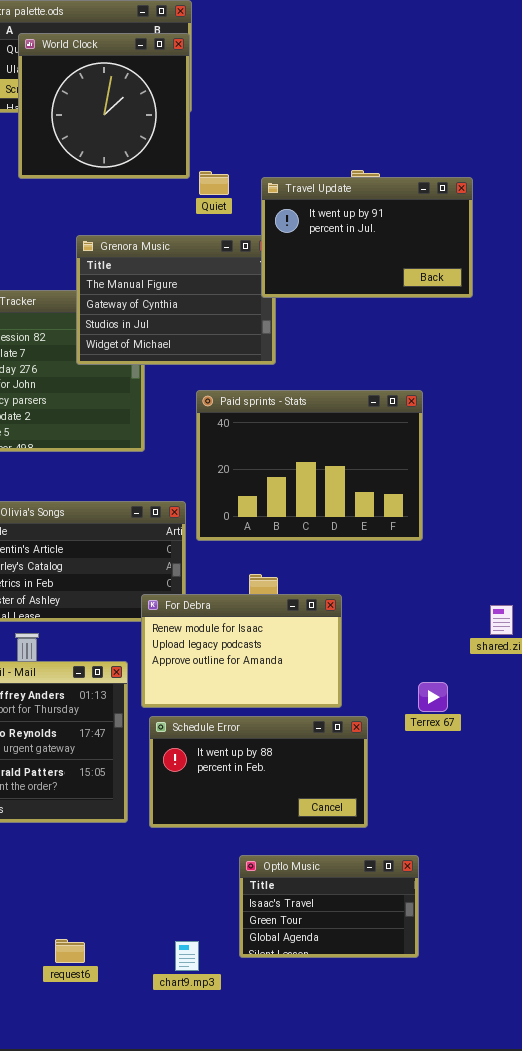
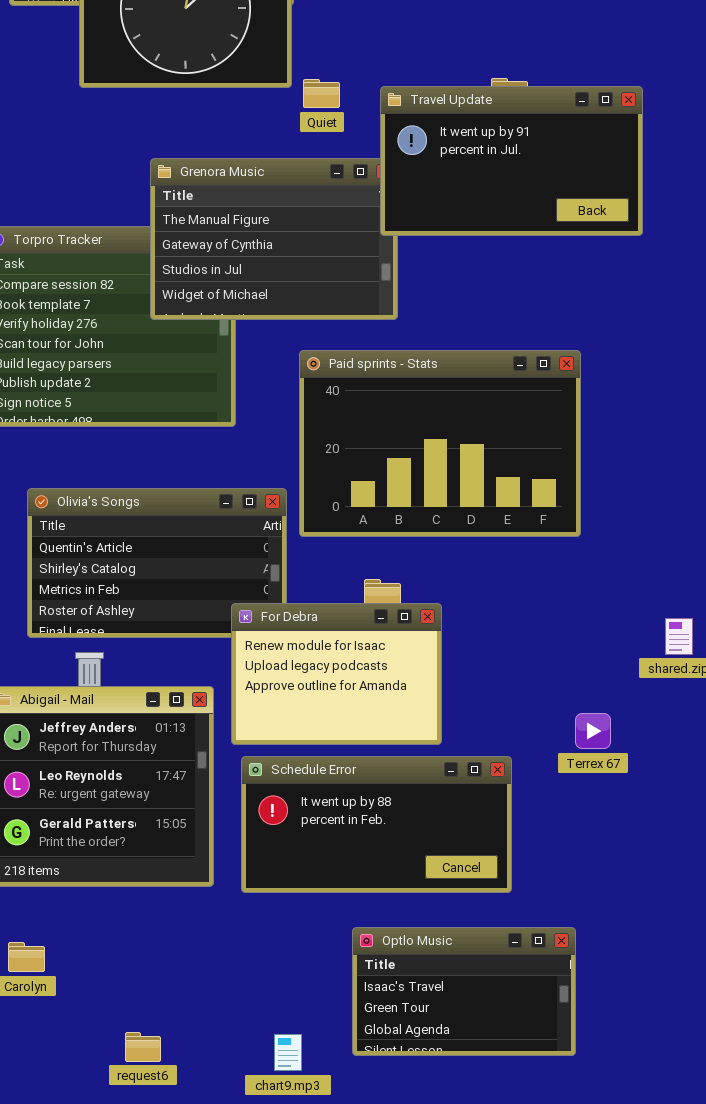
For Debra: [141,594,342,708] -> [231,603,442,745], resized

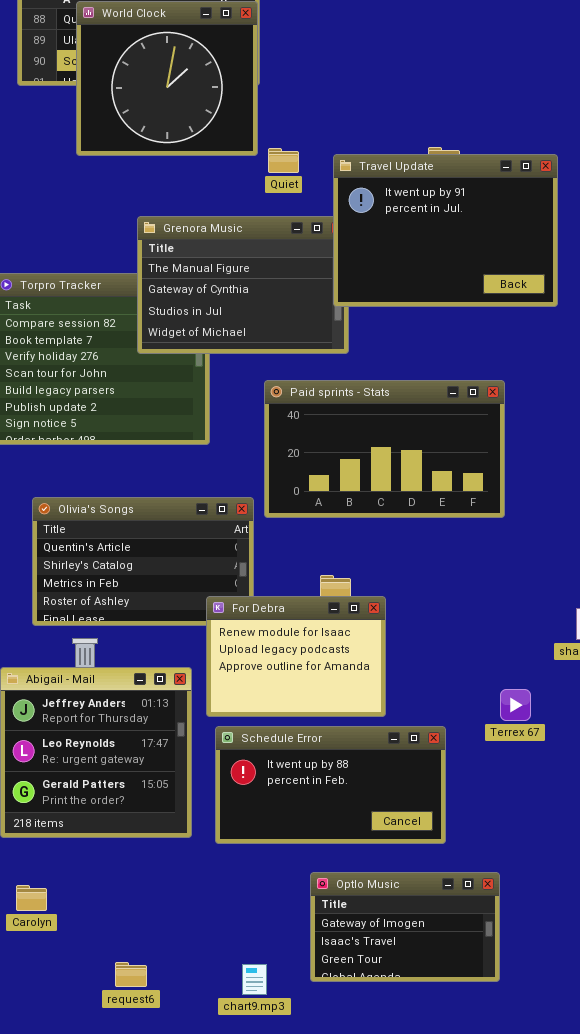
Travel Update: [380,86,643,236] -> [333,154,558,307], resized
Paid sprints - Stats: [299,350,581,537] -> [264,380,505,518], resized
Optlo Music: [352,927,576,1056] -> [310,872,500,982], scrolled up 1 row

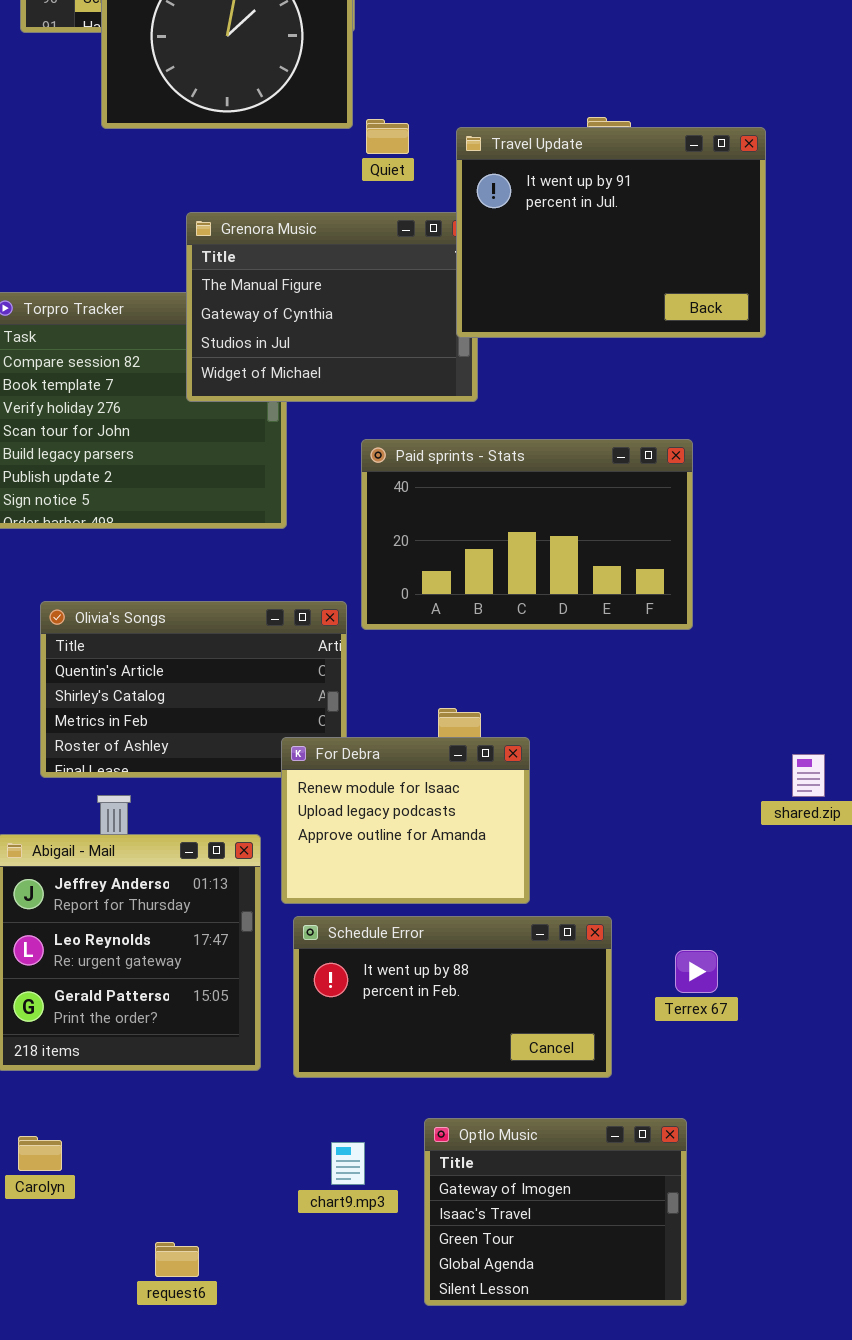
Terrex 67: [500,689,531,721] -> [675,950,718,993], moved
Optlo Music: [310,872,500,982] -> [424,1118,687,1306], resized
chart9.mp3: [242,964,267,995] -> [331,1142,365,1185], moved

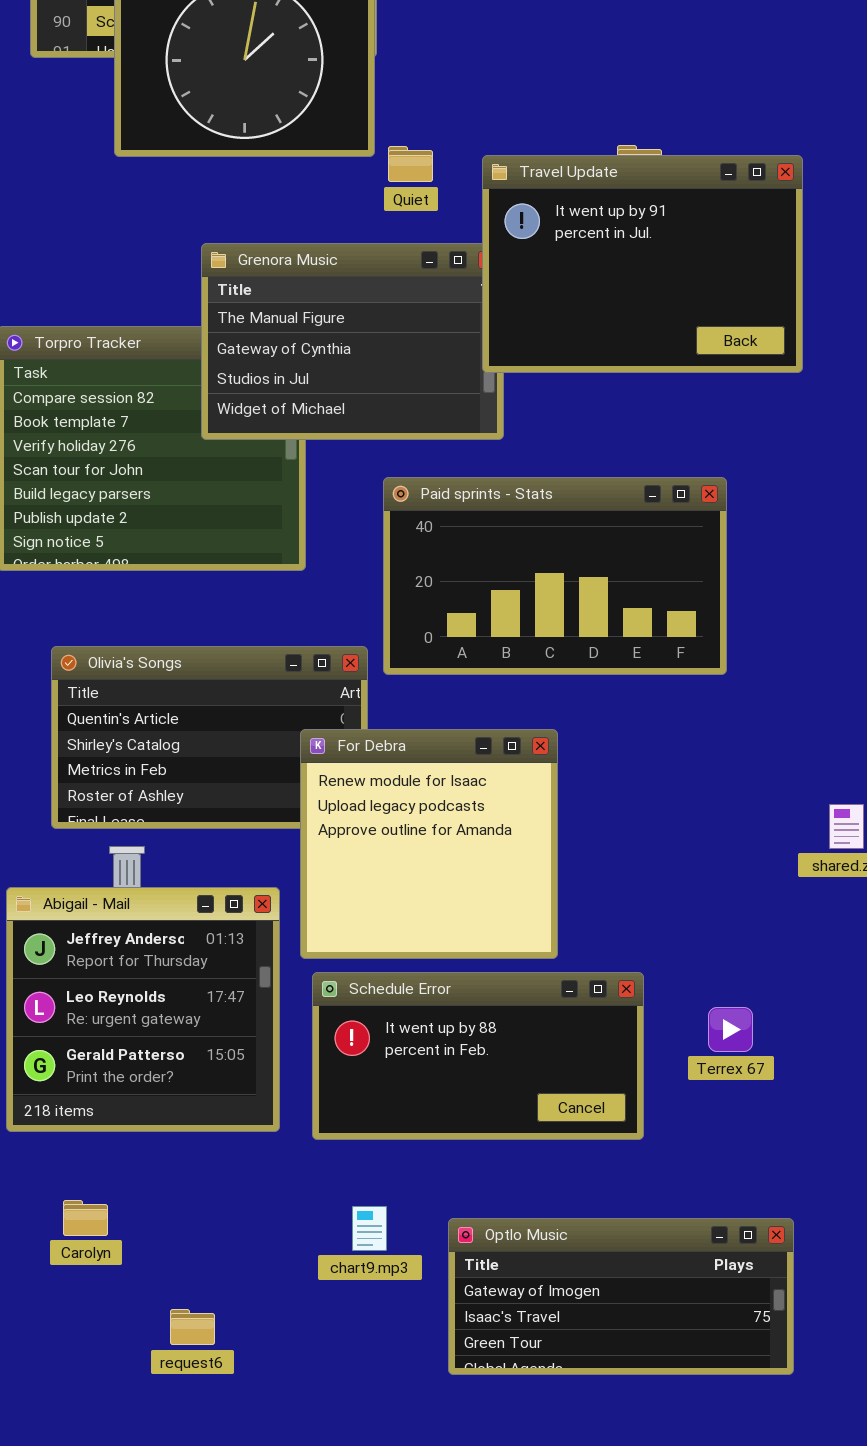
For Debra: [281,737,530,904] -> [300,729,558,959], resized
Optlo Music: [424,1118,687,1306] -> [448,1218,794,1375], resized
Carolyn: [18,1136,62,1171] -> [63,1200,108,1236], moved

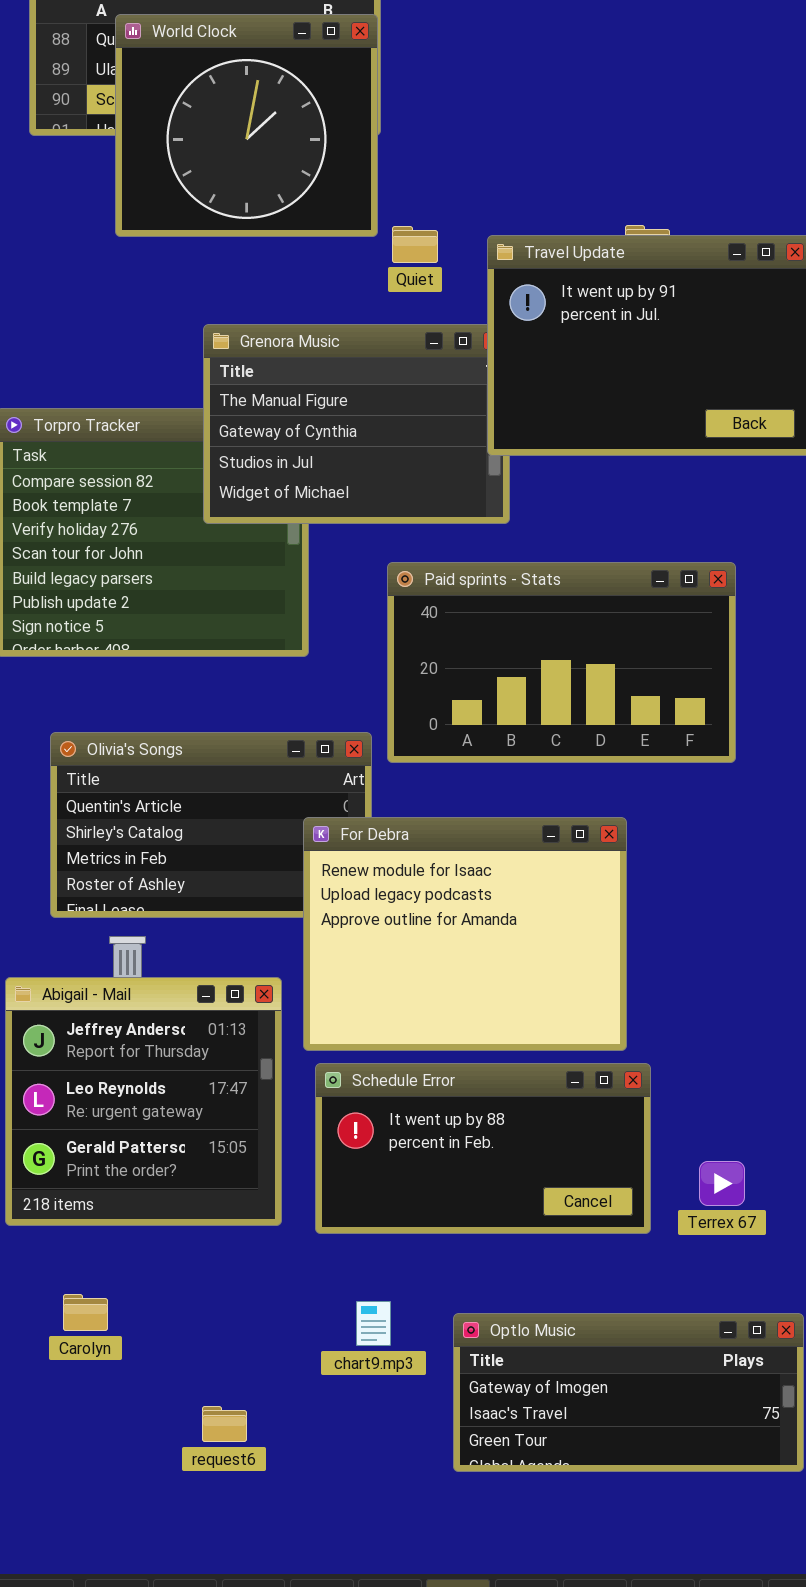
For Debra: [300,729,558,959] -> [303,817,627,1051], resized
Terrex 67: [708,1007,753,1052] -> [699,1161,745,1206], moved
request6: [170,1309,215,1345] -> [202,1406,247,1442], moved

